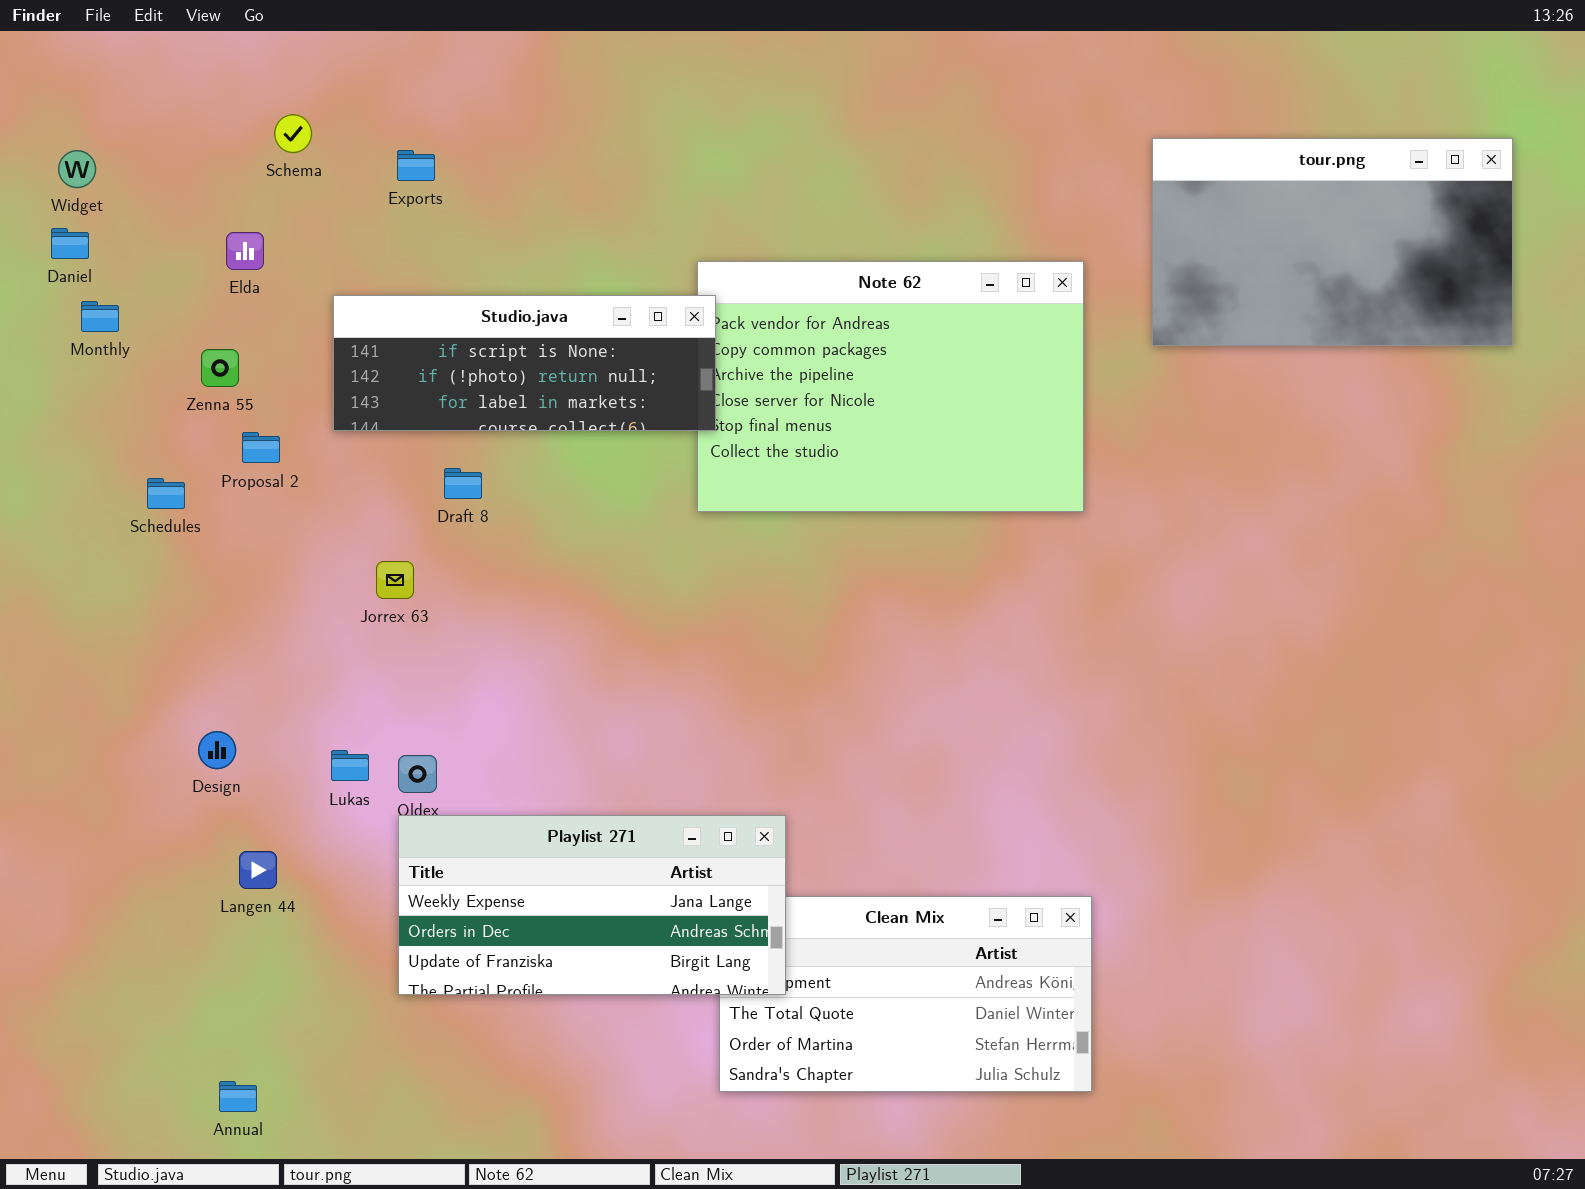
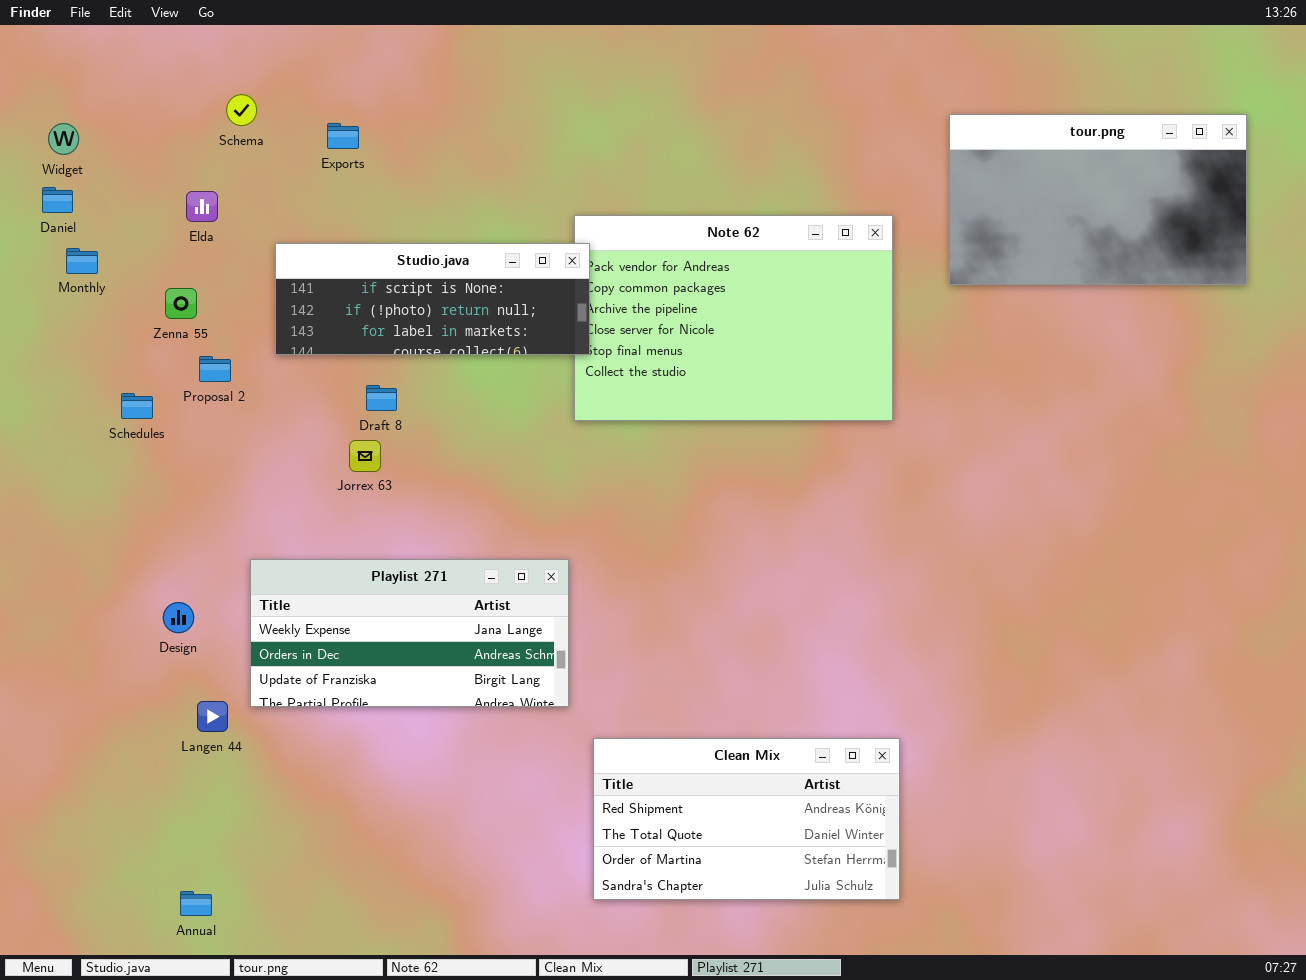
Jorrex 63: [376,561,414,599] -> [349,440,381,472], moved
Playlist 271: [398,815,786,995] -> [250,559,569,707], moved

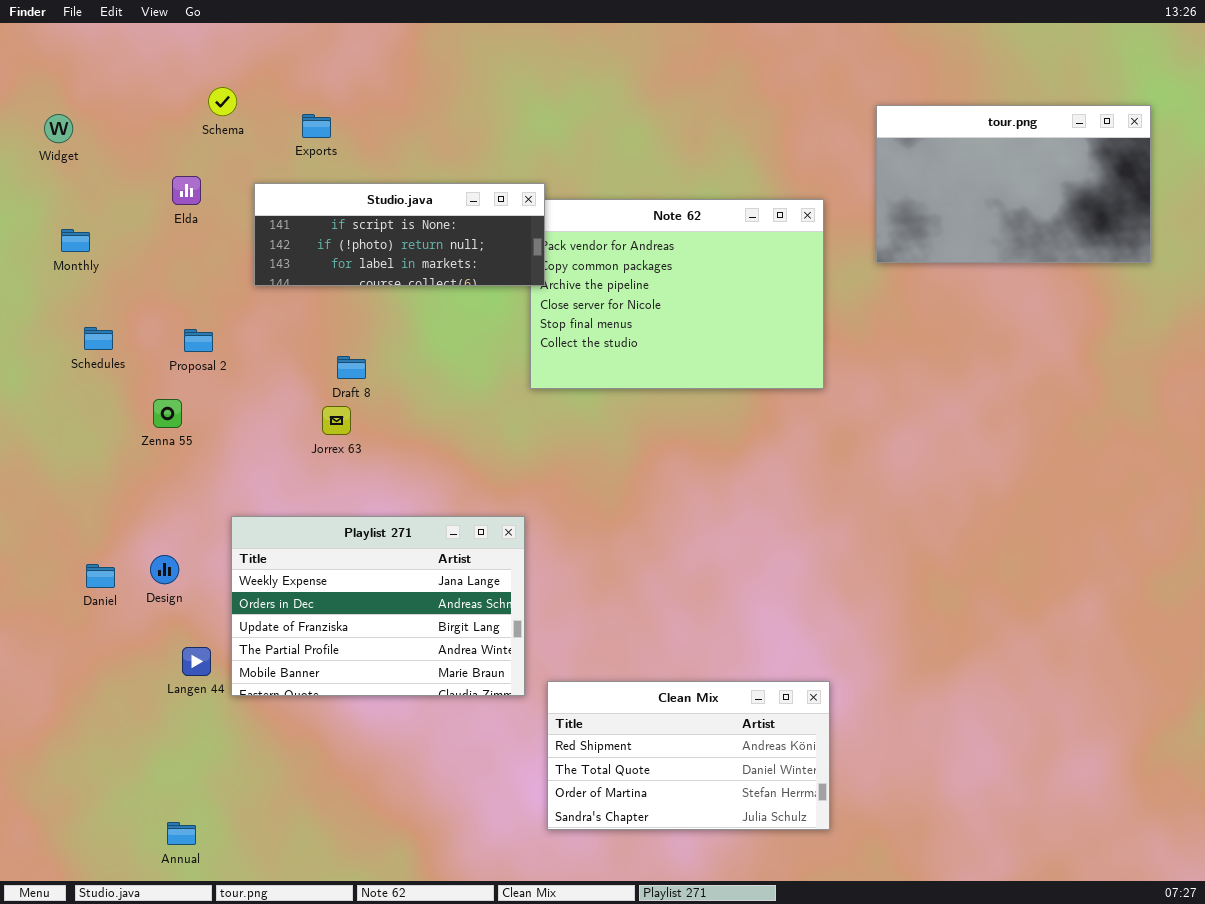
Daniel: [42,187,73,213] -> [86,564,115,588], moved
Studio.java: [275,243,590,355] -> [254,183,545,286], moved
Zenna 55: [165,288,197,319] -> [153,399,182,428], moved
Schedules: [121,393,153,419] -> [84,327,113,350], moved
Playlist 271: [250,559,569,707] -> [231,516,525,696], resized

